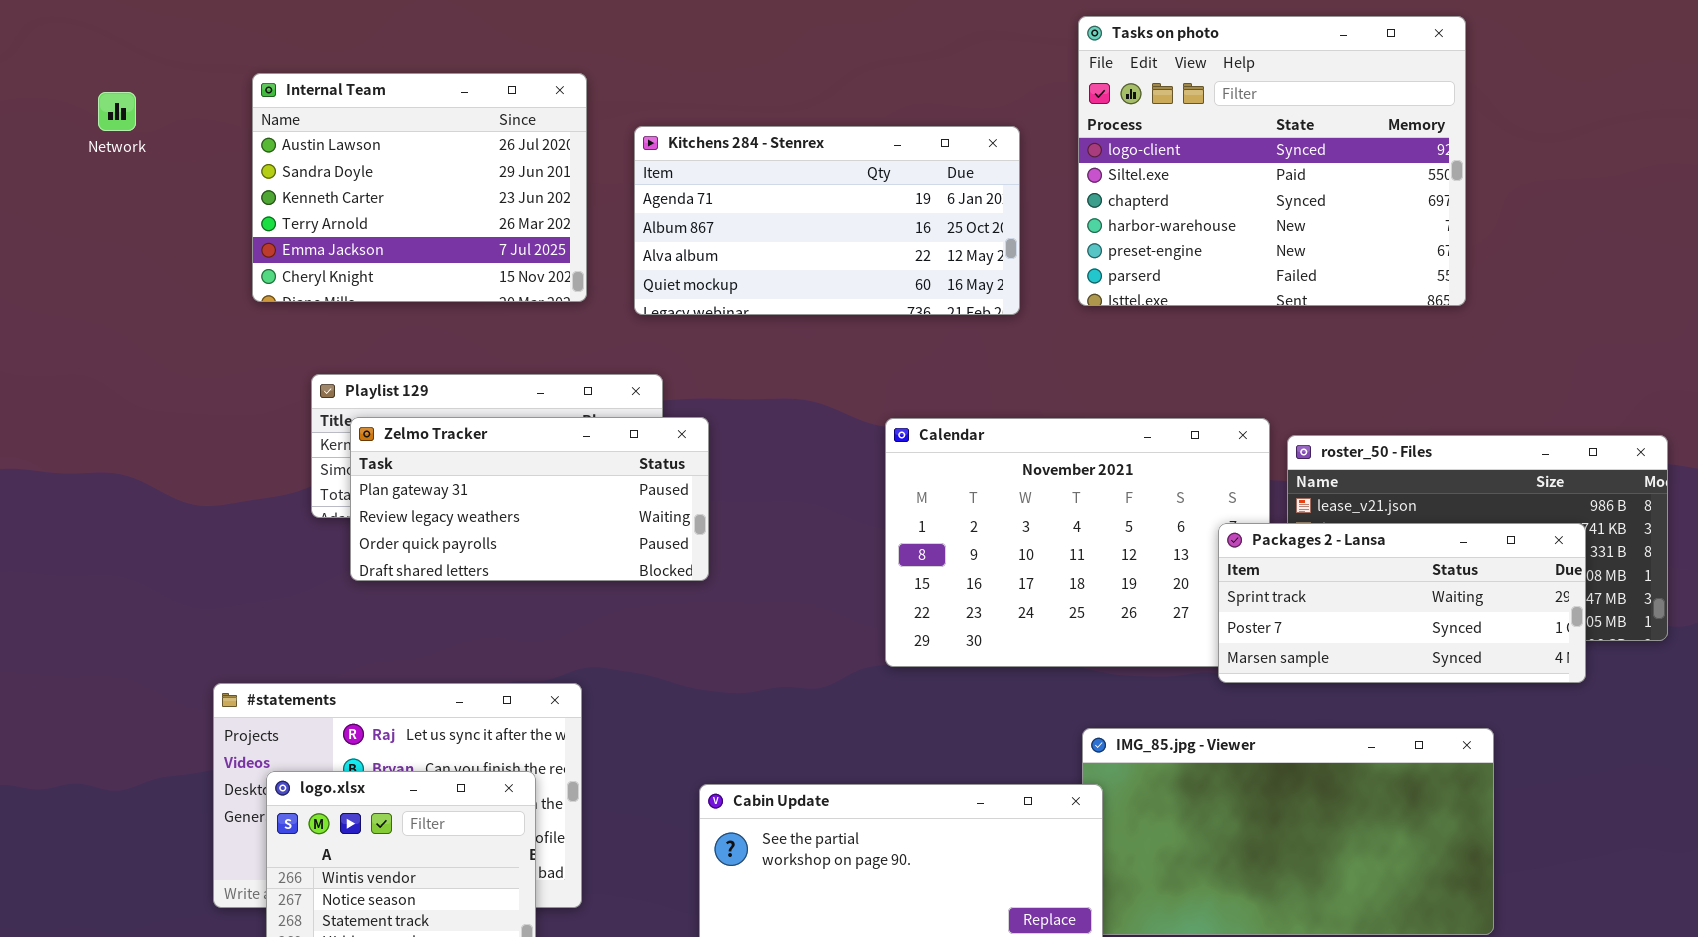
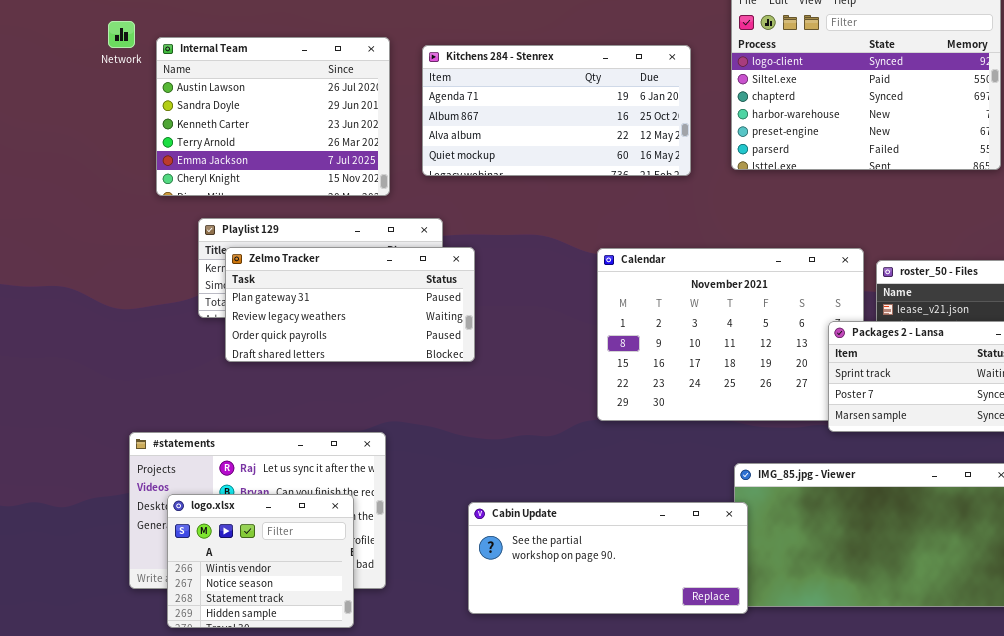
Internal Team: [252,73,587,302] -> [156,37,390,196], moved
Network: [98,92,136,131] -> [108,21,135,48], moved

